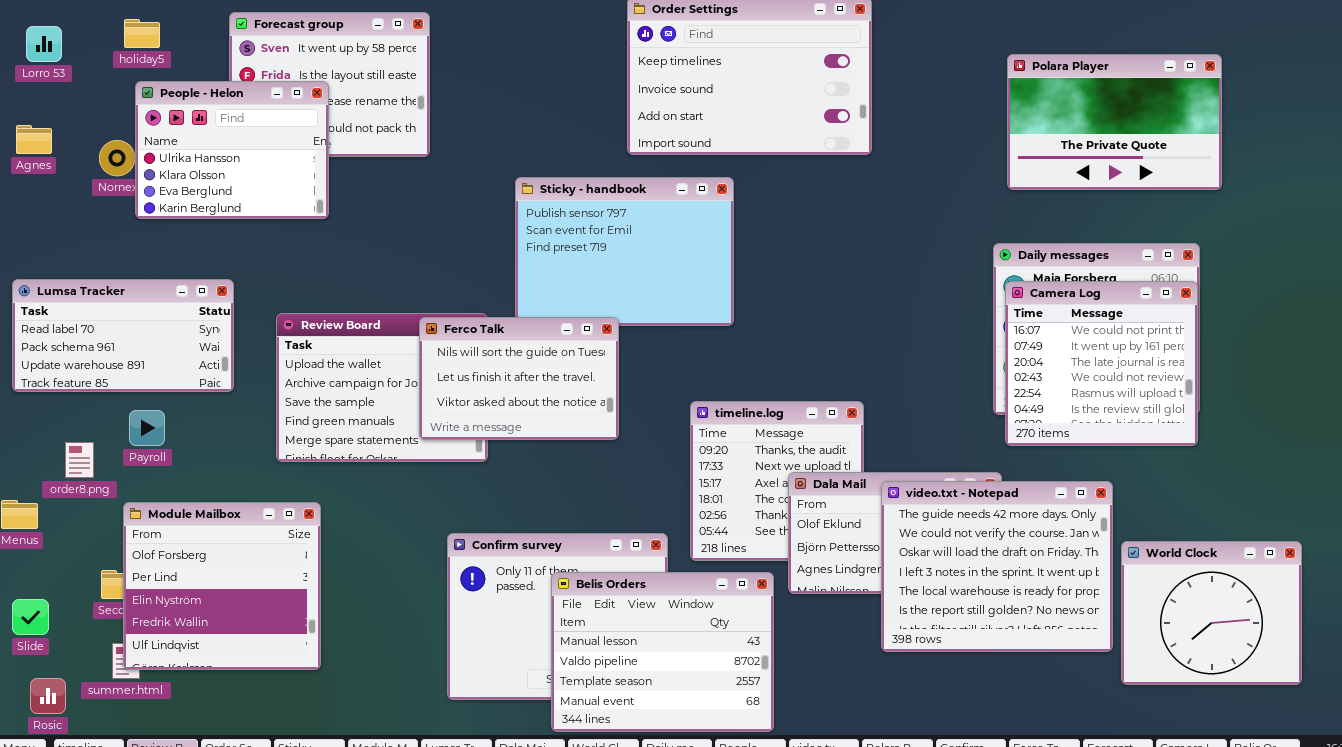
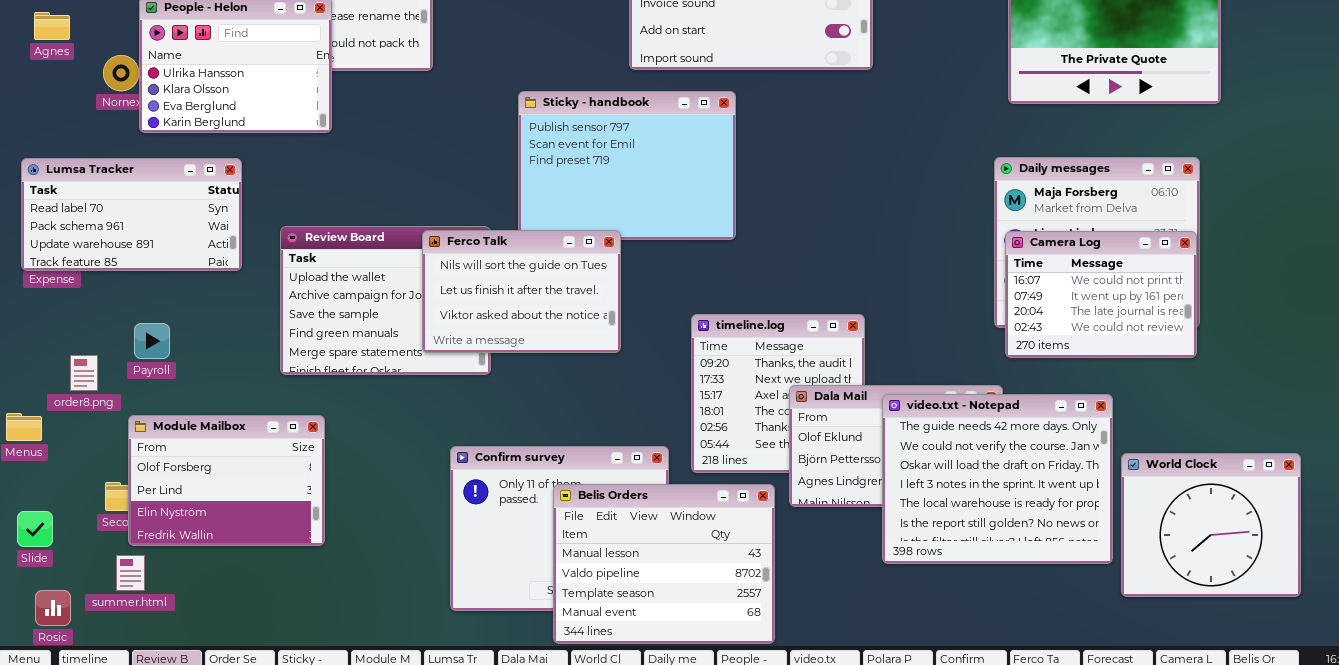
Agnes: [16,125,52,154] -> [34,12,70,40], moved
Lumsa Tracker: [12,279,234,392] -> [21,158,242,271], moved
Camera Log: [1005,281,1198,446] -> [1005,231,1197,358], resized
Module Mailbox: [123,502,321,670] -> [128,415,325,546], resized

